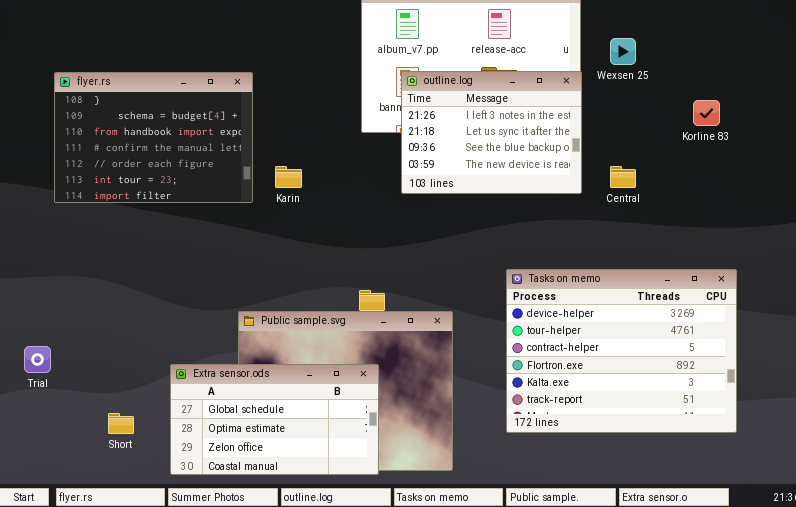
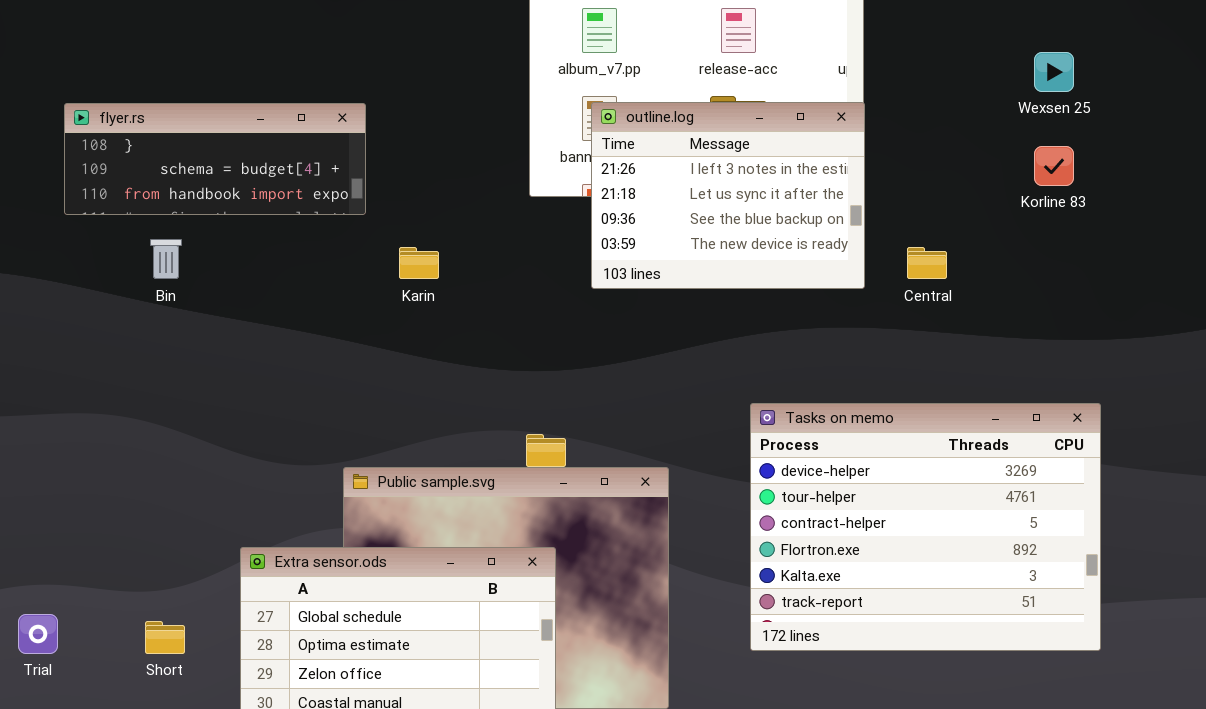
Wexsen 25: [610,38,636,65] -> [1034,52,1074,92], moved
flyer.rs: [54,72,253,203] -> [64,103,366,215], resized
Trial: [24,346,51,373] -> [18,614,58,654], moved

